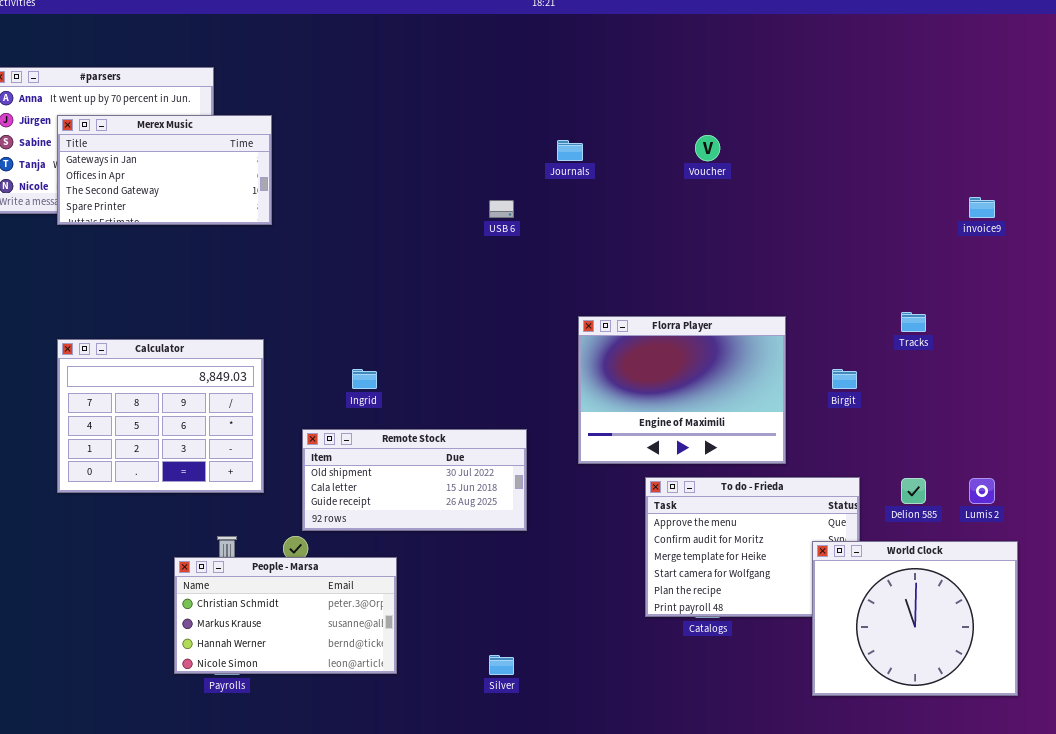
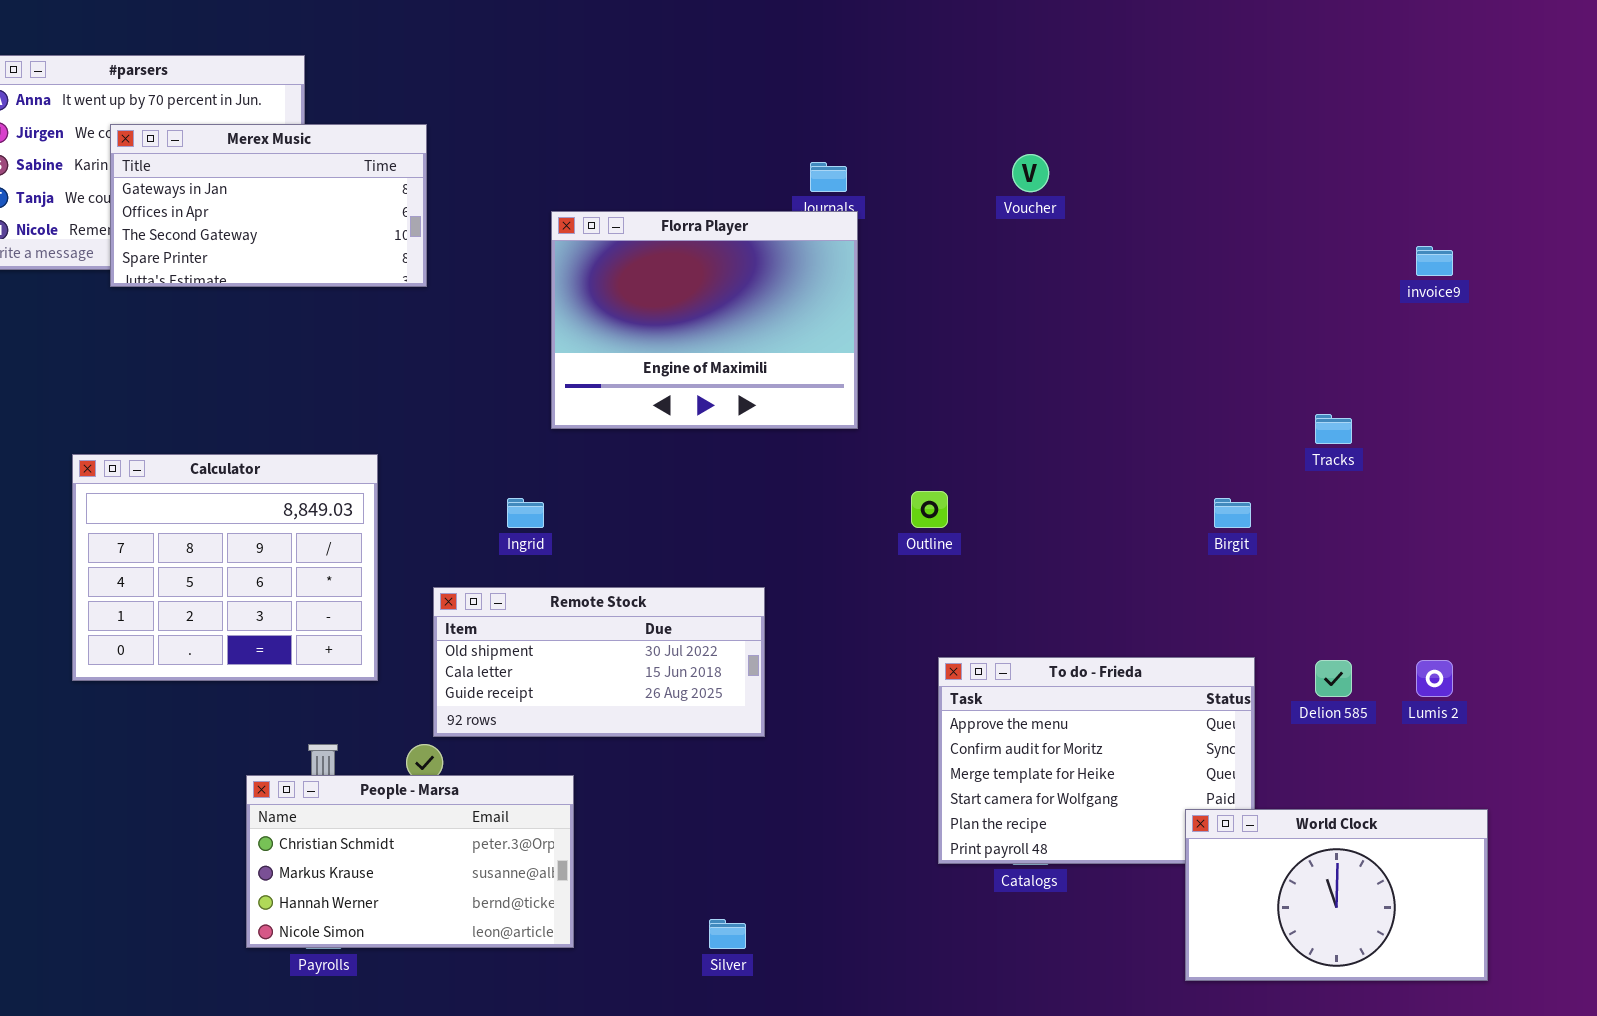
Merex Music: [57,115,272,225] -> [110,124,427,287], moved
Florra Player: [578,316,786,464] -> [551,211,858,429], moved
World Clock: [812,541,1018,696] -> [1185,809,1488,981], resized

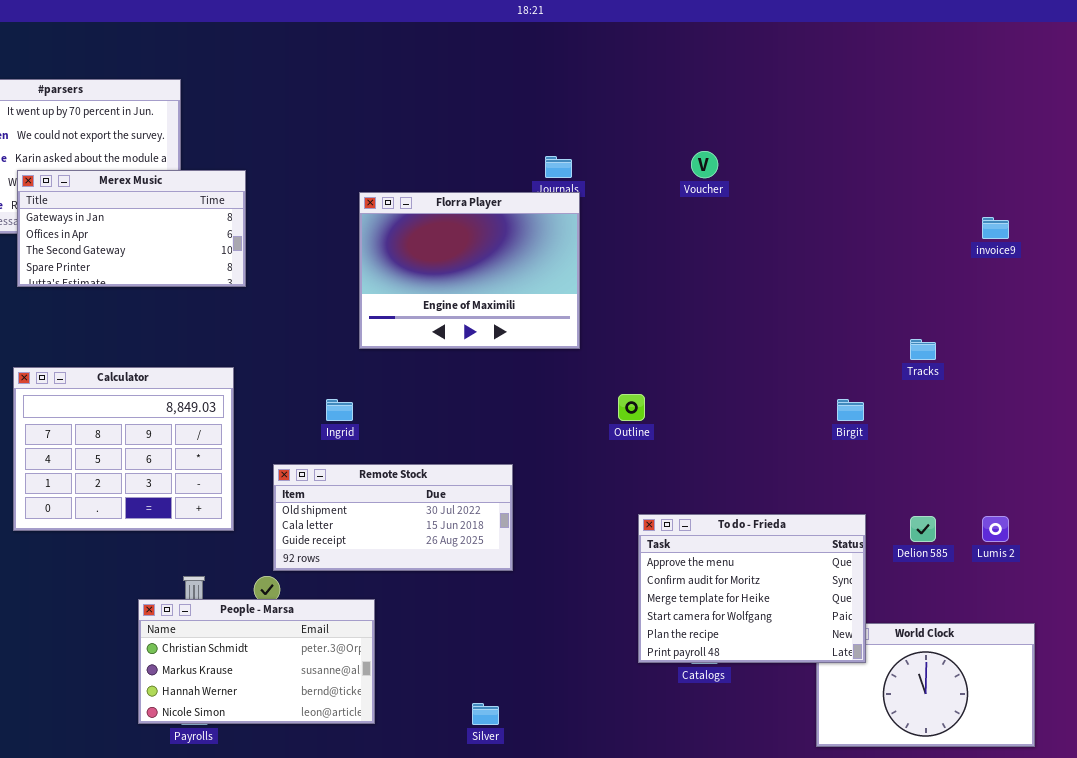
Merex Music: [110,124,427,287] -> [17,170,246,287], moved
To do - Frieda: [938,657,1255,864] -> [638,514,866,663], raised

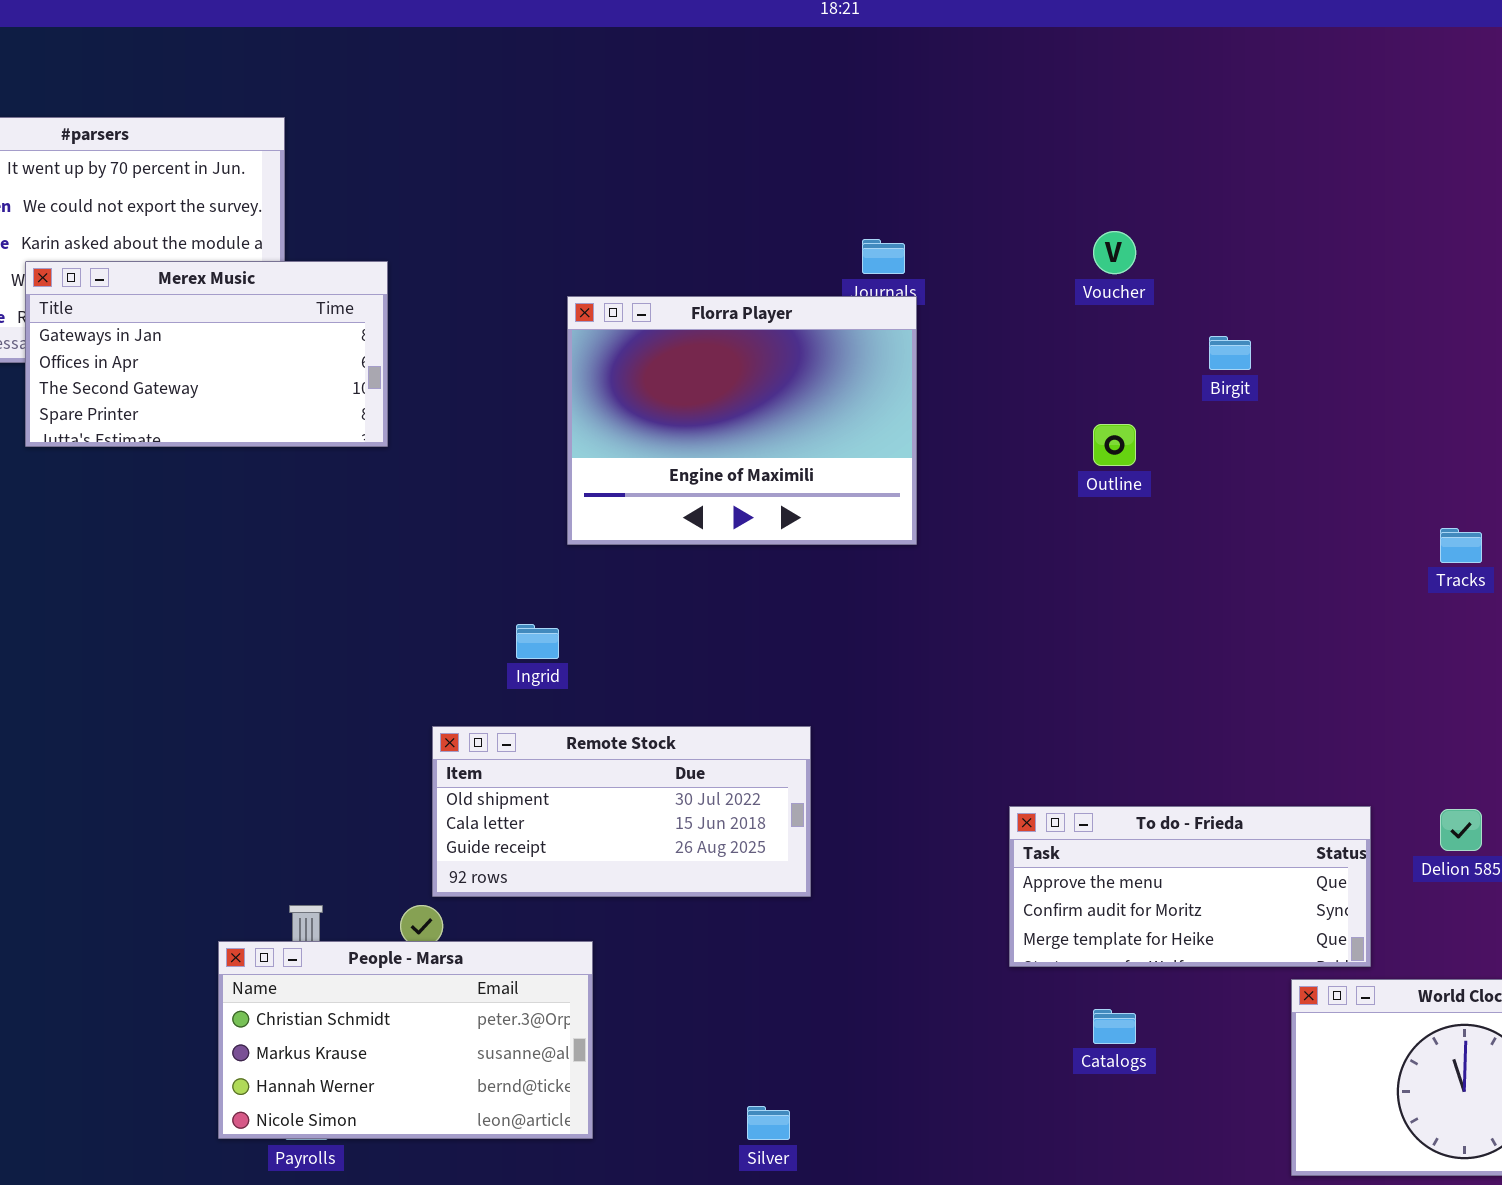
Calculator: [13,367,234,531] -> none, closed
Outline: [618,394,645,421] -> [1093,424,1136,466], moved
Birgit: [837,399,864,421] -> [1209,336,1251,370], moved
To do - Frieda: [638,514,866,663] -> [1009,806,1371,967], resized

